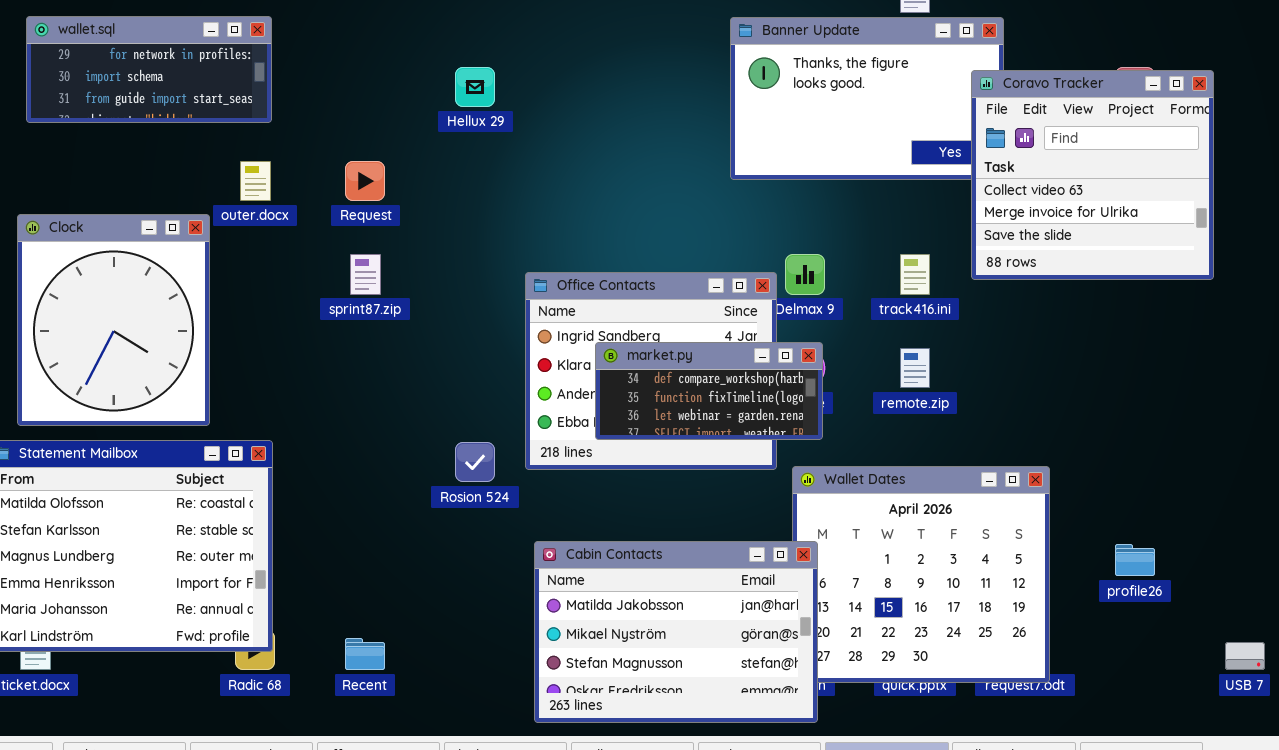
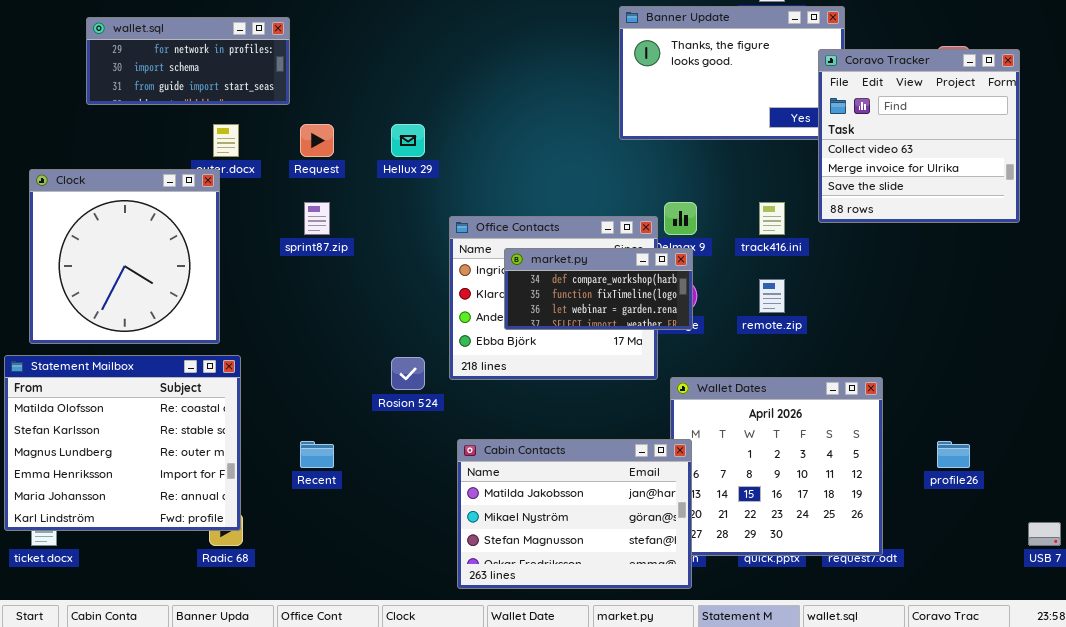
wallet.sql: [26,16,272,123] -> [86,17,290,105], moved
Hellux 29: [455,67,495,107] -> [391,124,425,157], moved
Clock: [17,214,210,426] -> [29,169,220,344], resized
market.py: [595,342,823,440] -> [504,248,693,330], moved
Recent: [345,638,385,670] -> [300,441,334,468], moved

